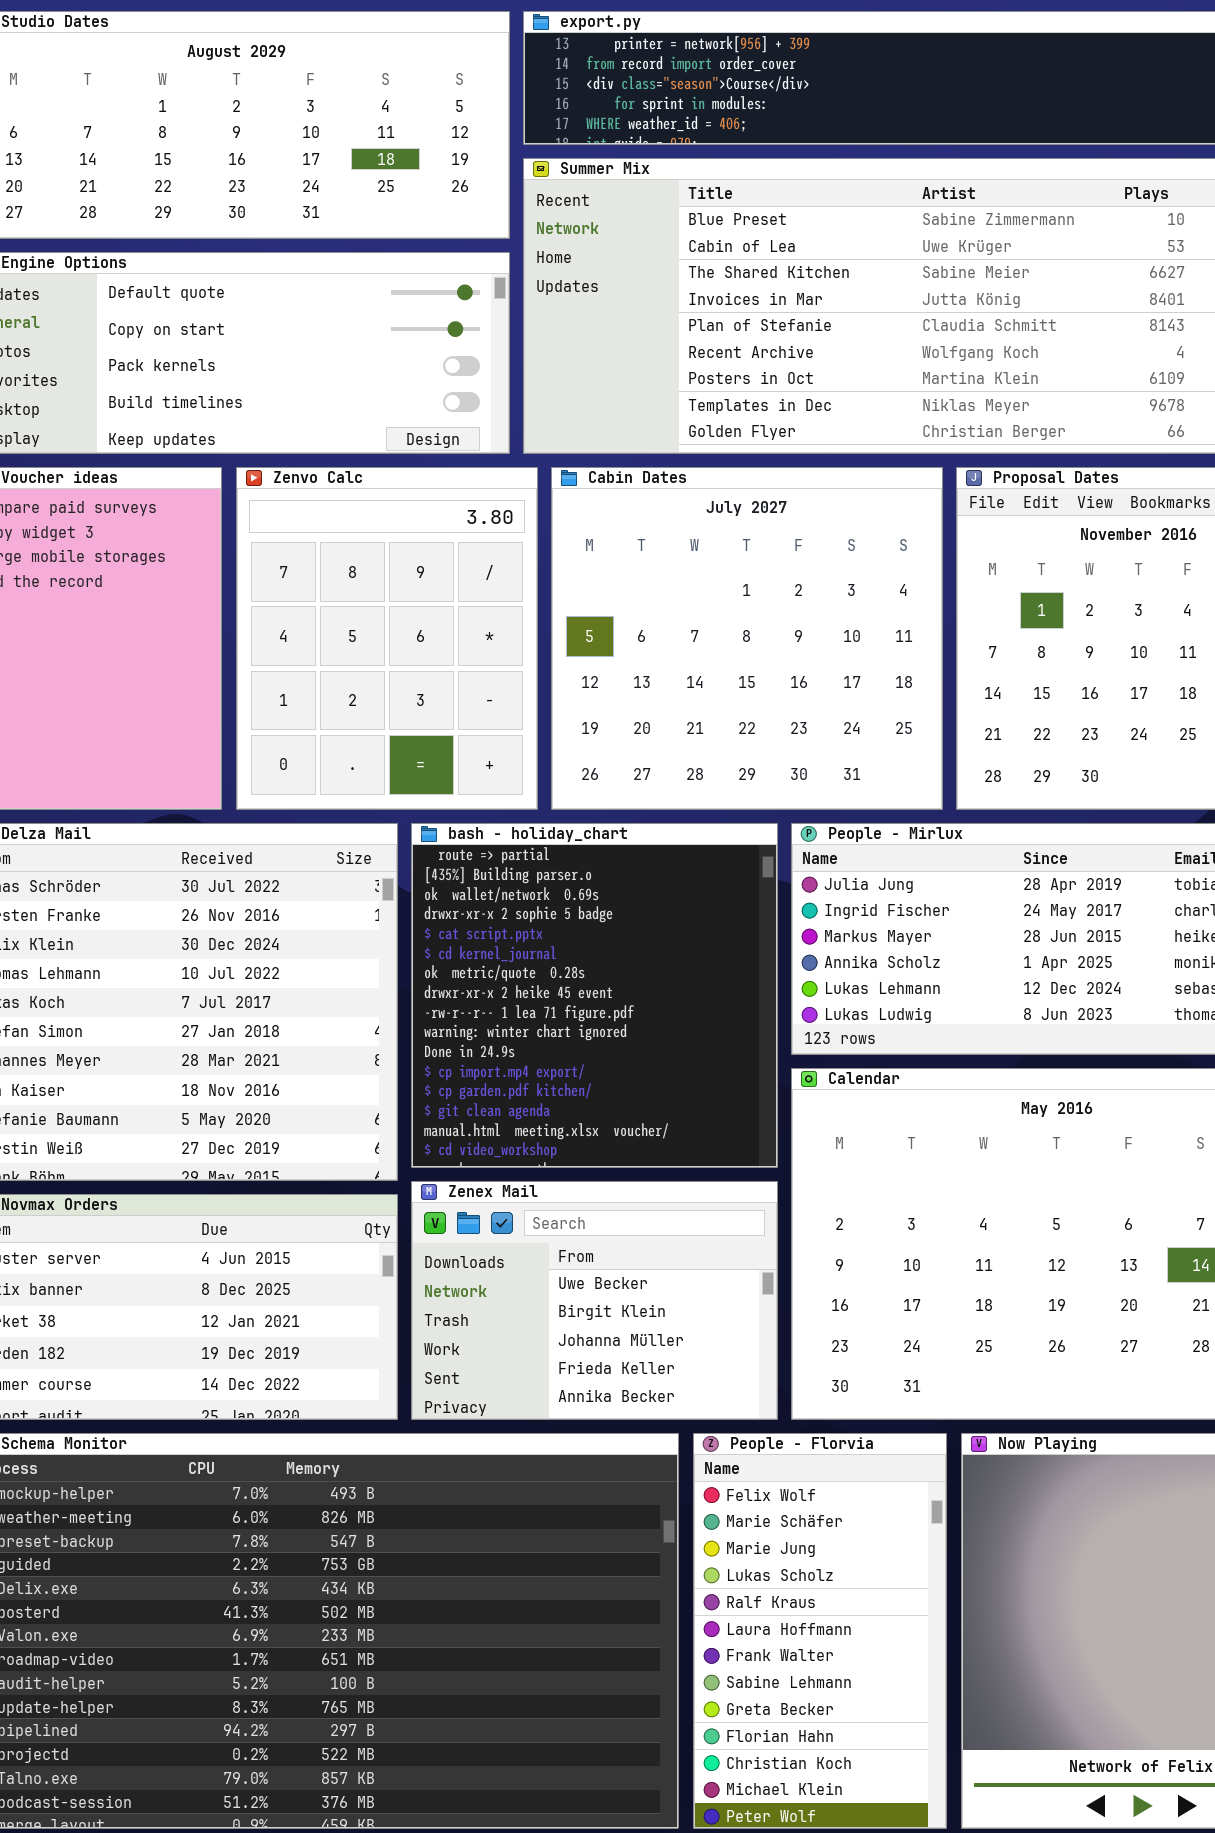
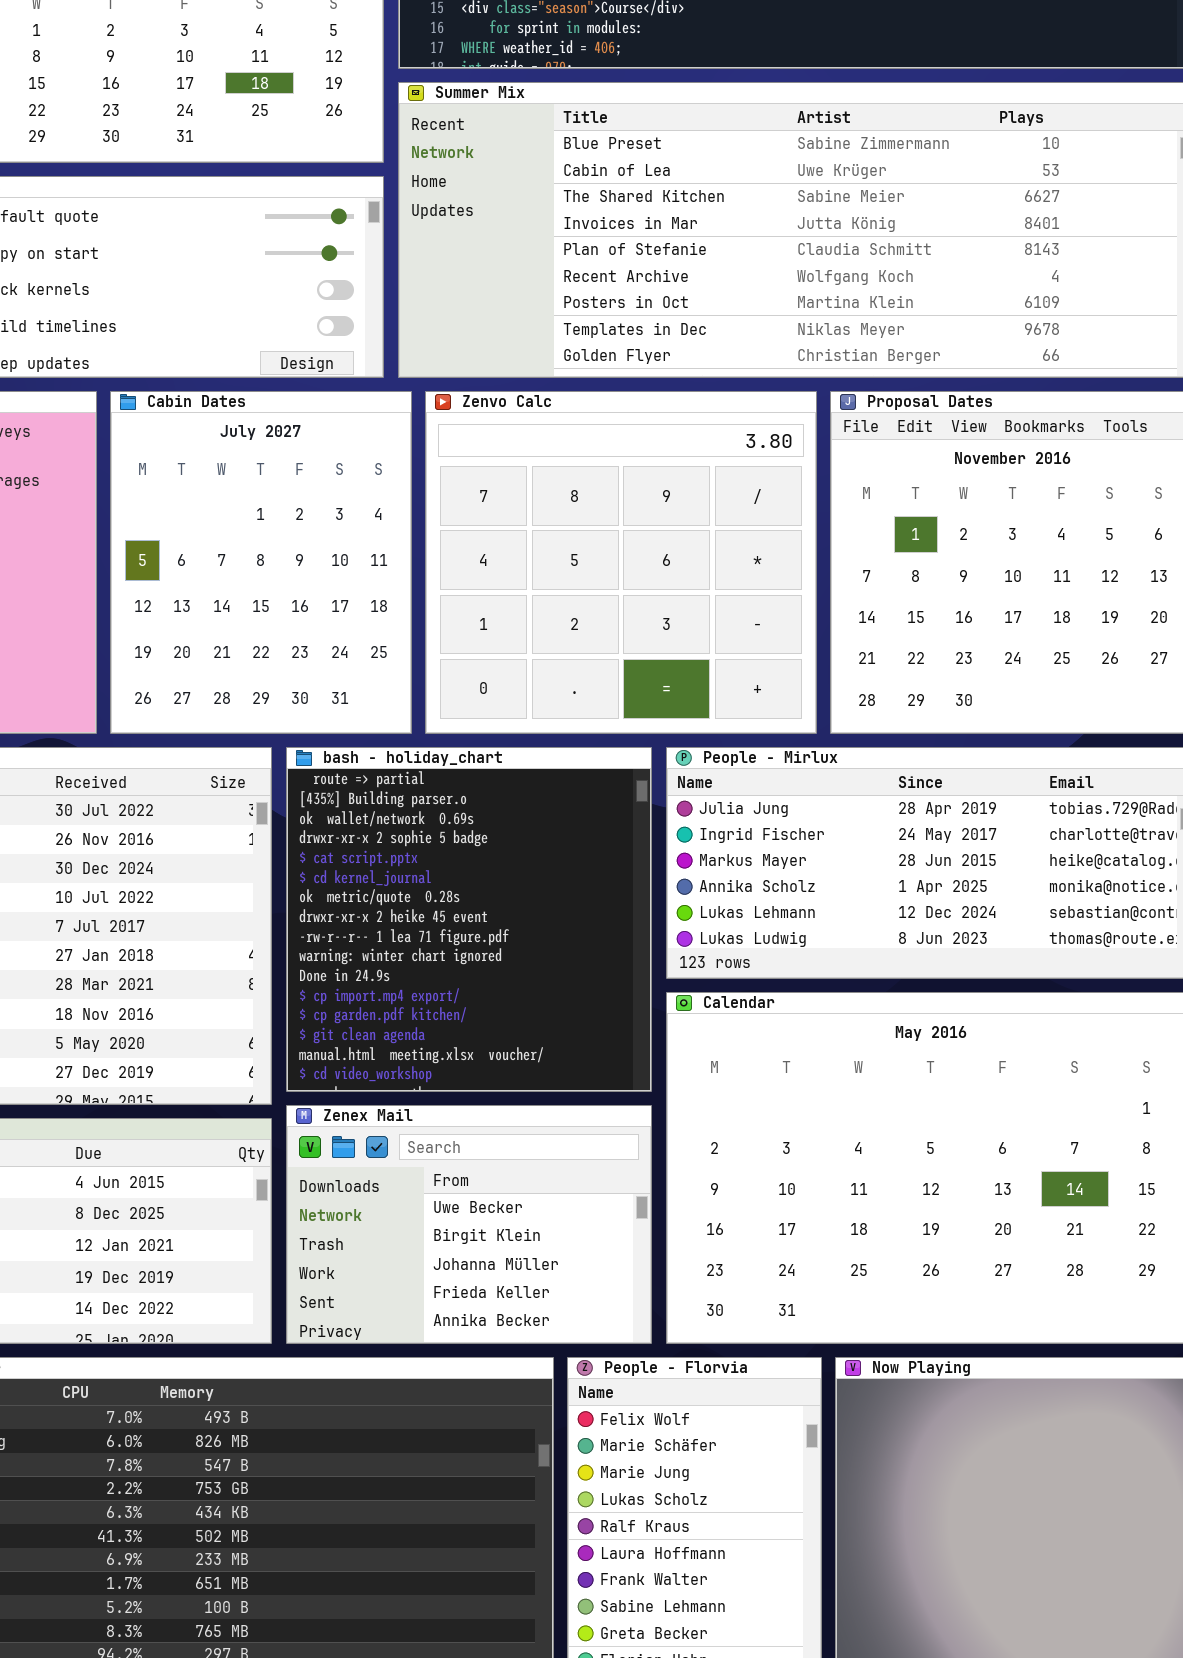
Zenvo Calc: [236,467,538,810] -> [425,391,817,734], moved, resized
Cabin Dates: [551,467,943,810] -> [110,391,412,734], moved, resized

